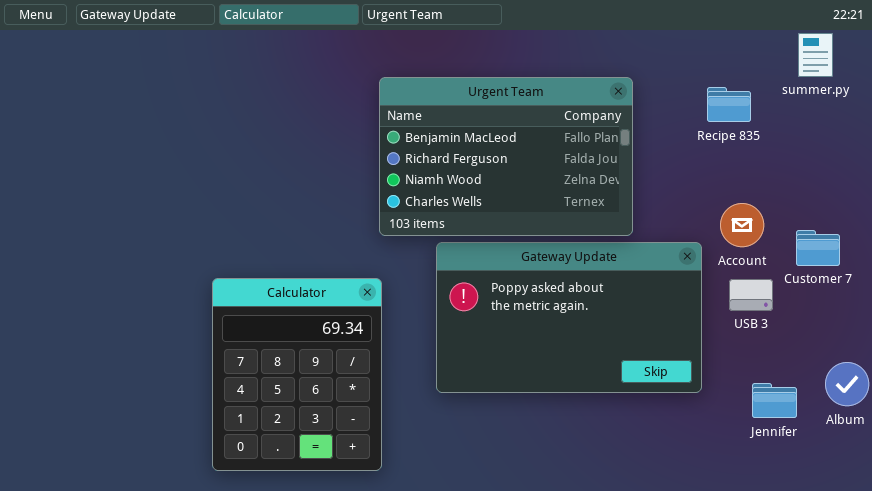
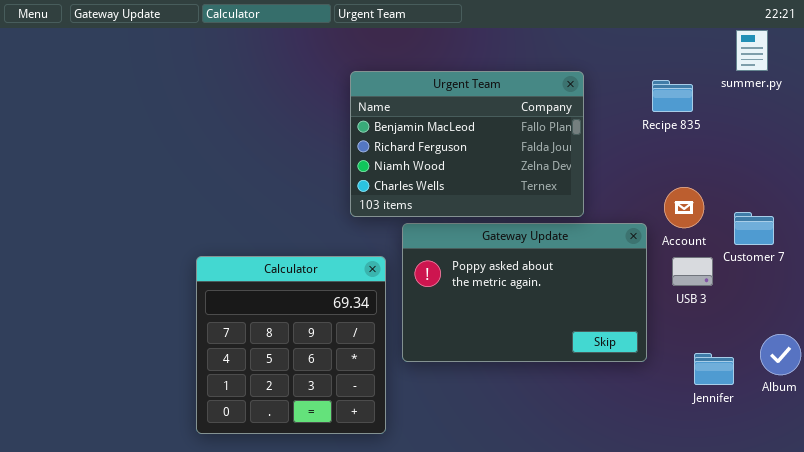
Calculator: [212,278,382,471] -> [196,256,386,434], resized

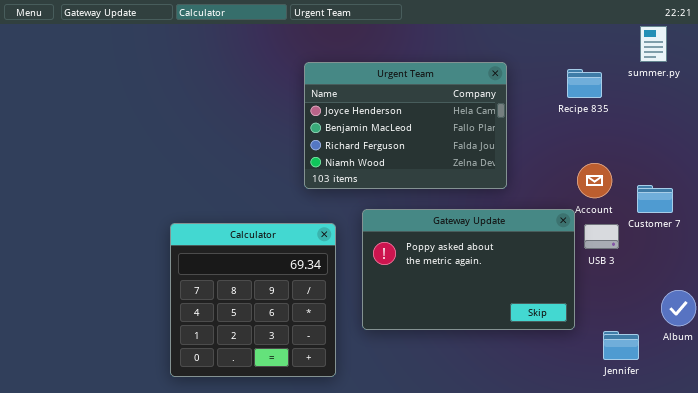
Urgent Team: [350,71,584,217] -> [304,62,507,189], scrolled up 1 row
Gateway Update: [402,223,647,362] -> [362,209,575,330], moved
Jennifer: [694,353,734,385] -> [603,331,639,360], moved

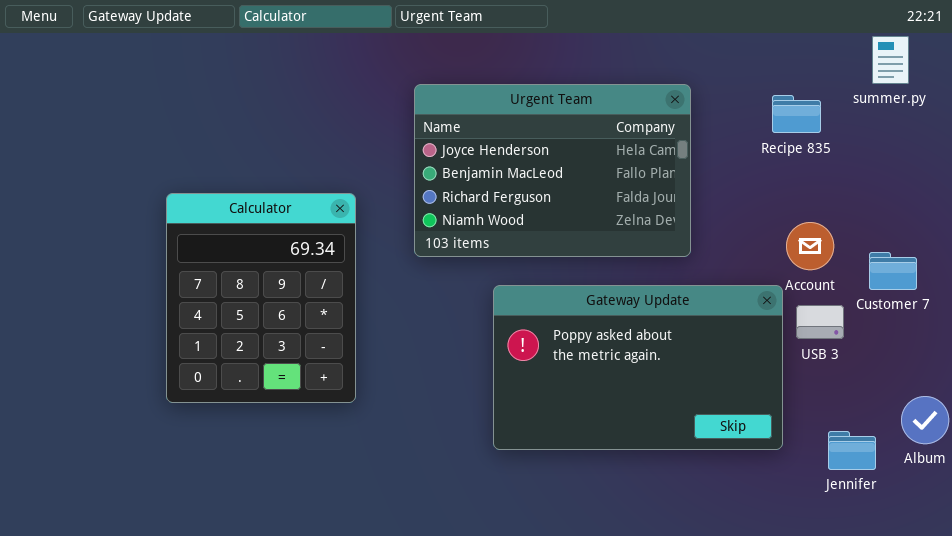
Calculator: [170,223,336,377] -> [166,193,356,403], moved, resized
Jennifer: [603,331,639,360] -> [828,431,876,470], moved

